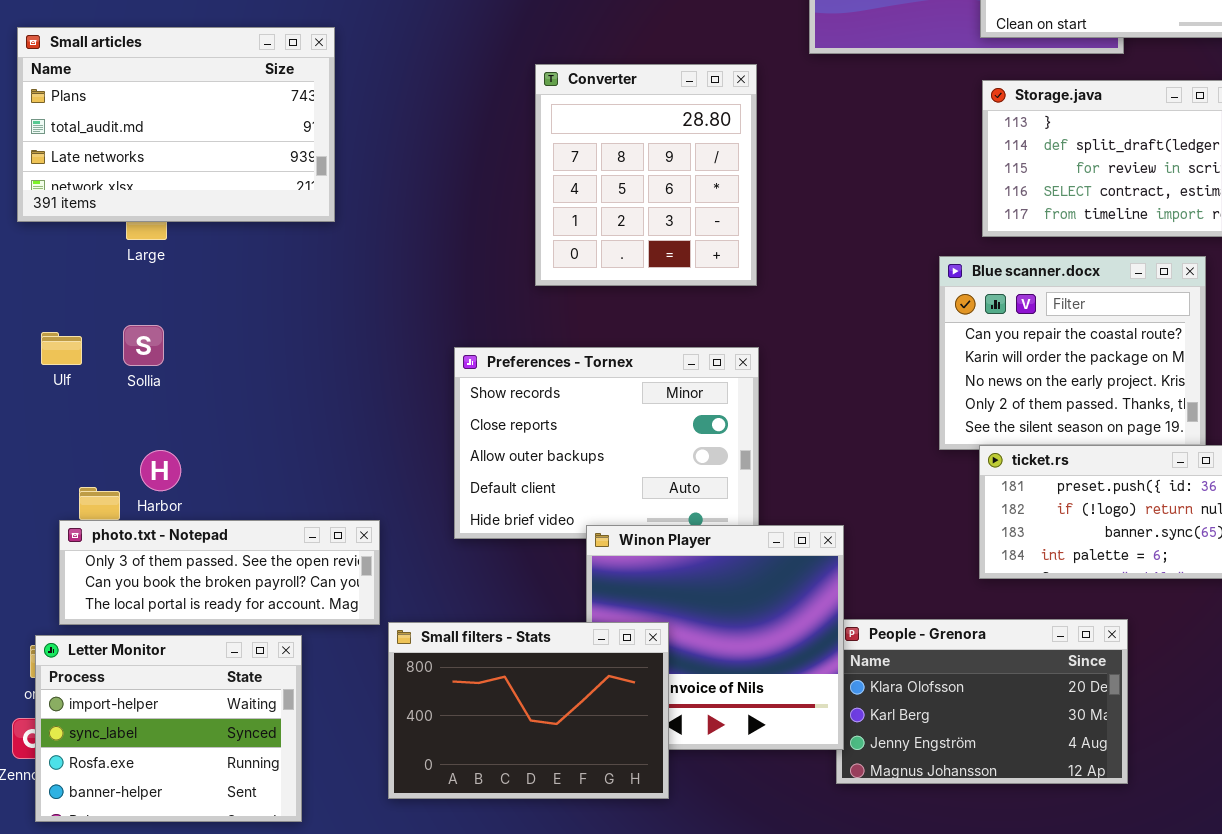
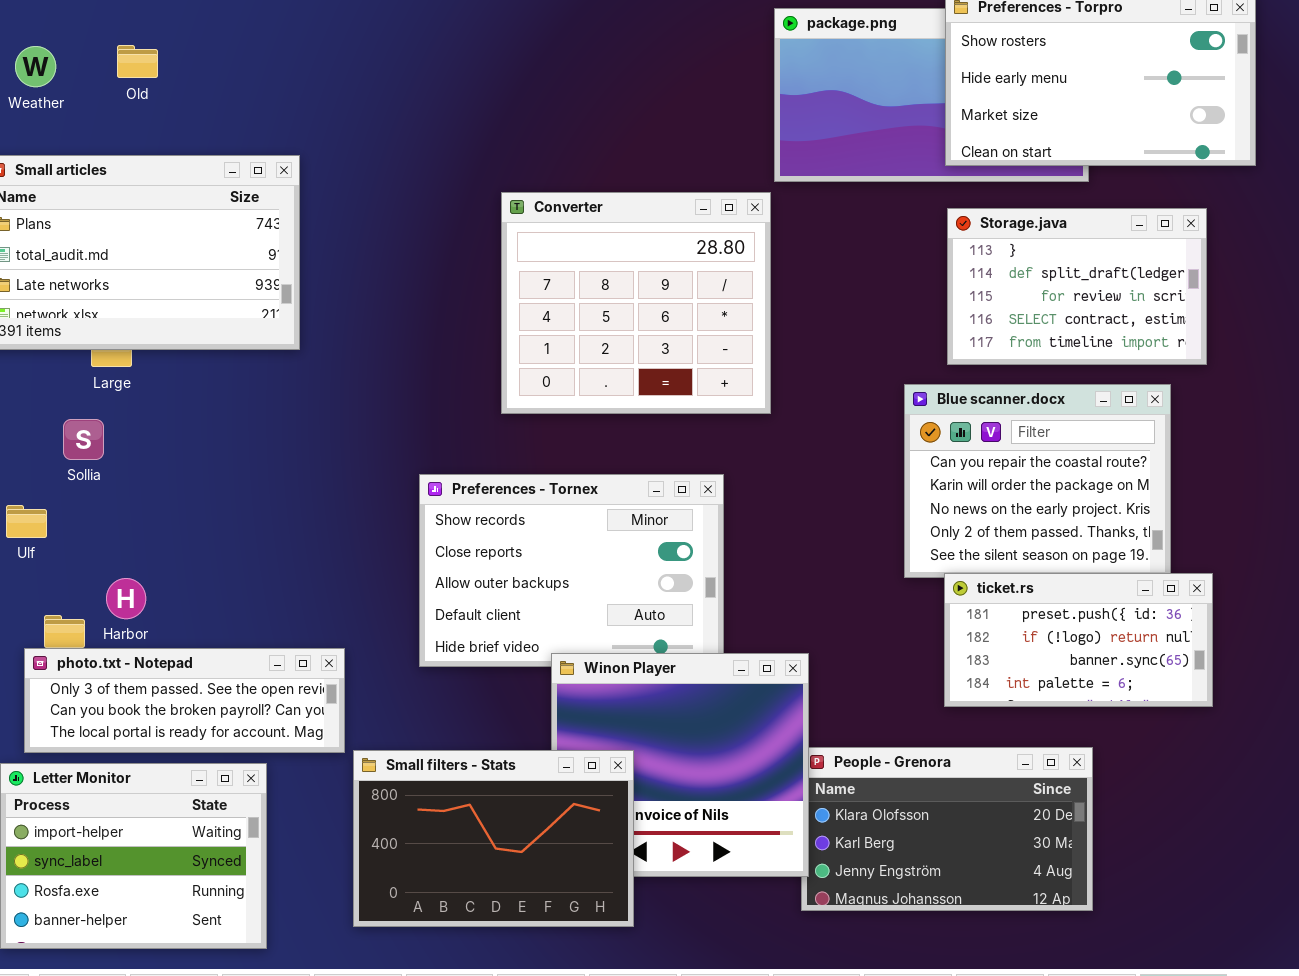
Converter: [535,64,757,286] -> [501,192,771,414], resized
Sollia: [123,325,164,366] -> [63,419,104,460], moved
Ulf: [41,332,82,365] -> [6,505,47,538], moved

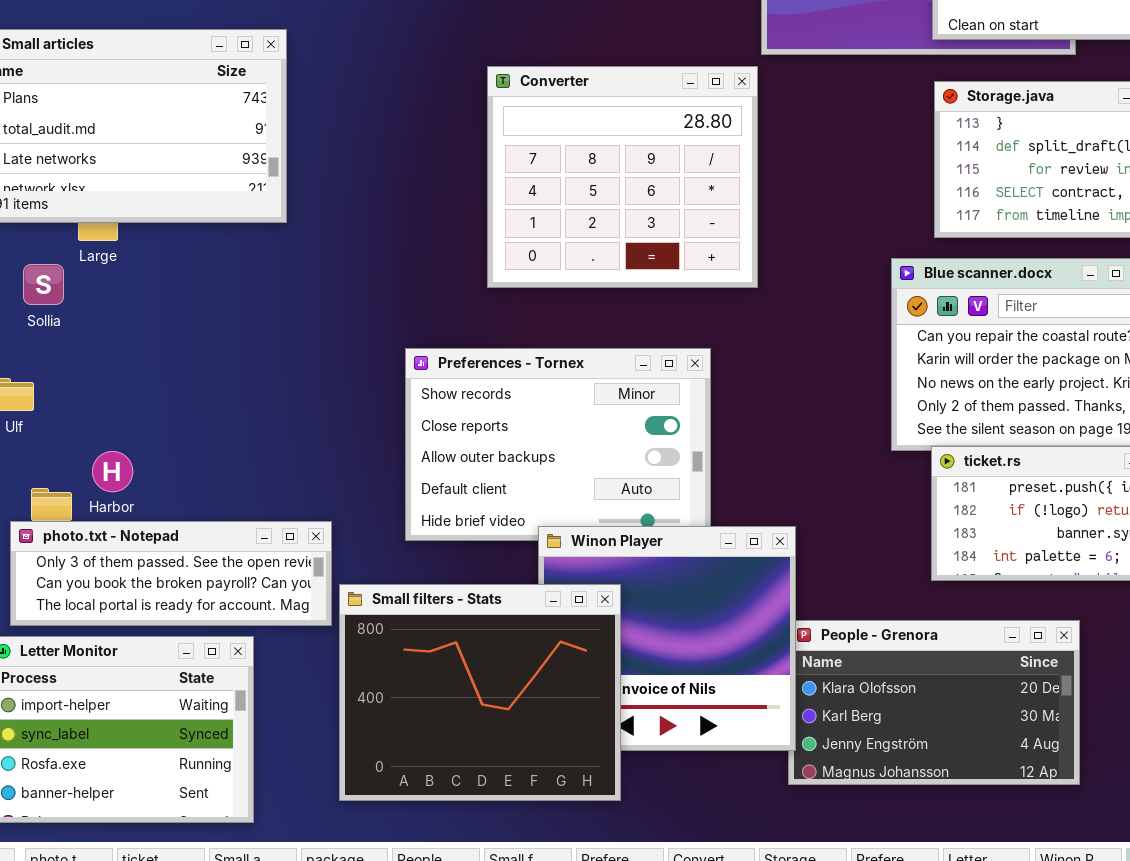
Sollia: [63,419,104,460] -> [23,264,64,305], moved
Small filters - Stats: [353,750,634,927] -> [339,584,621,801], resized

